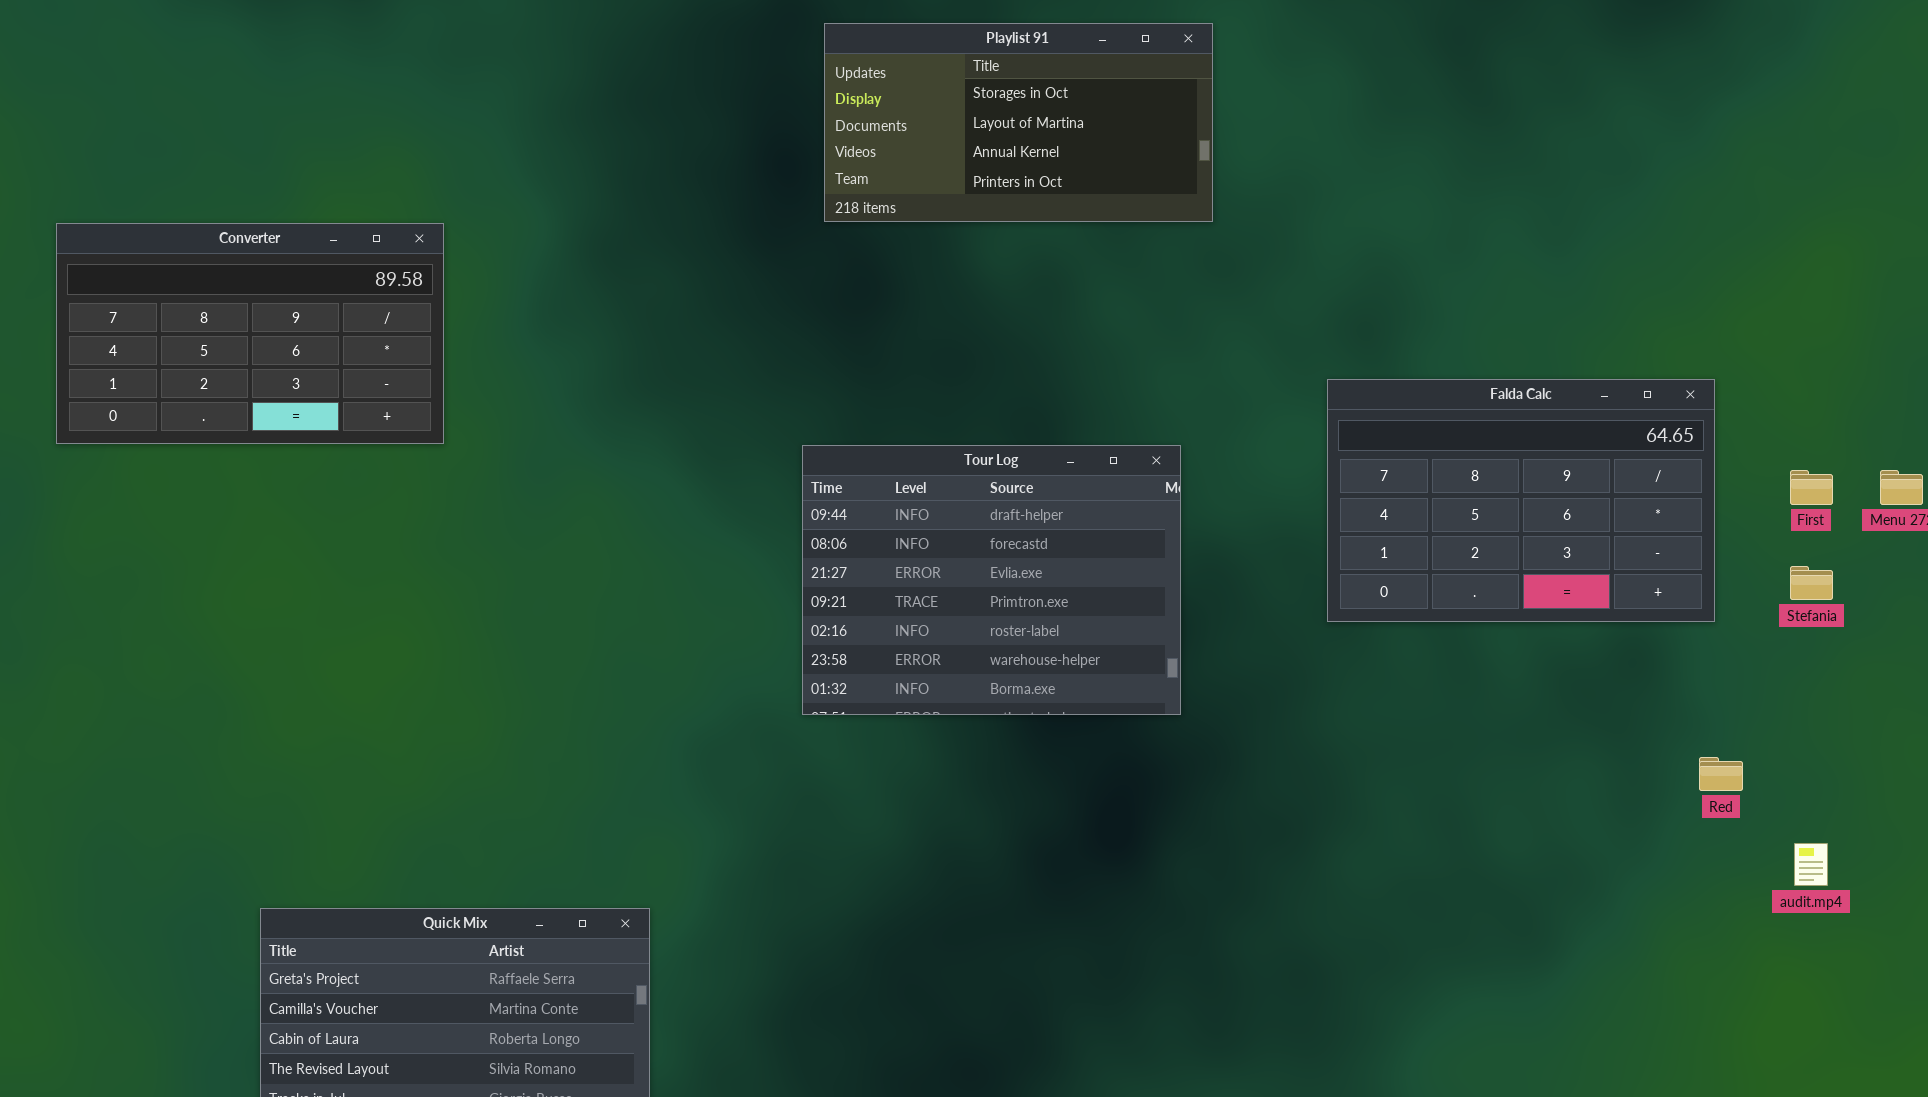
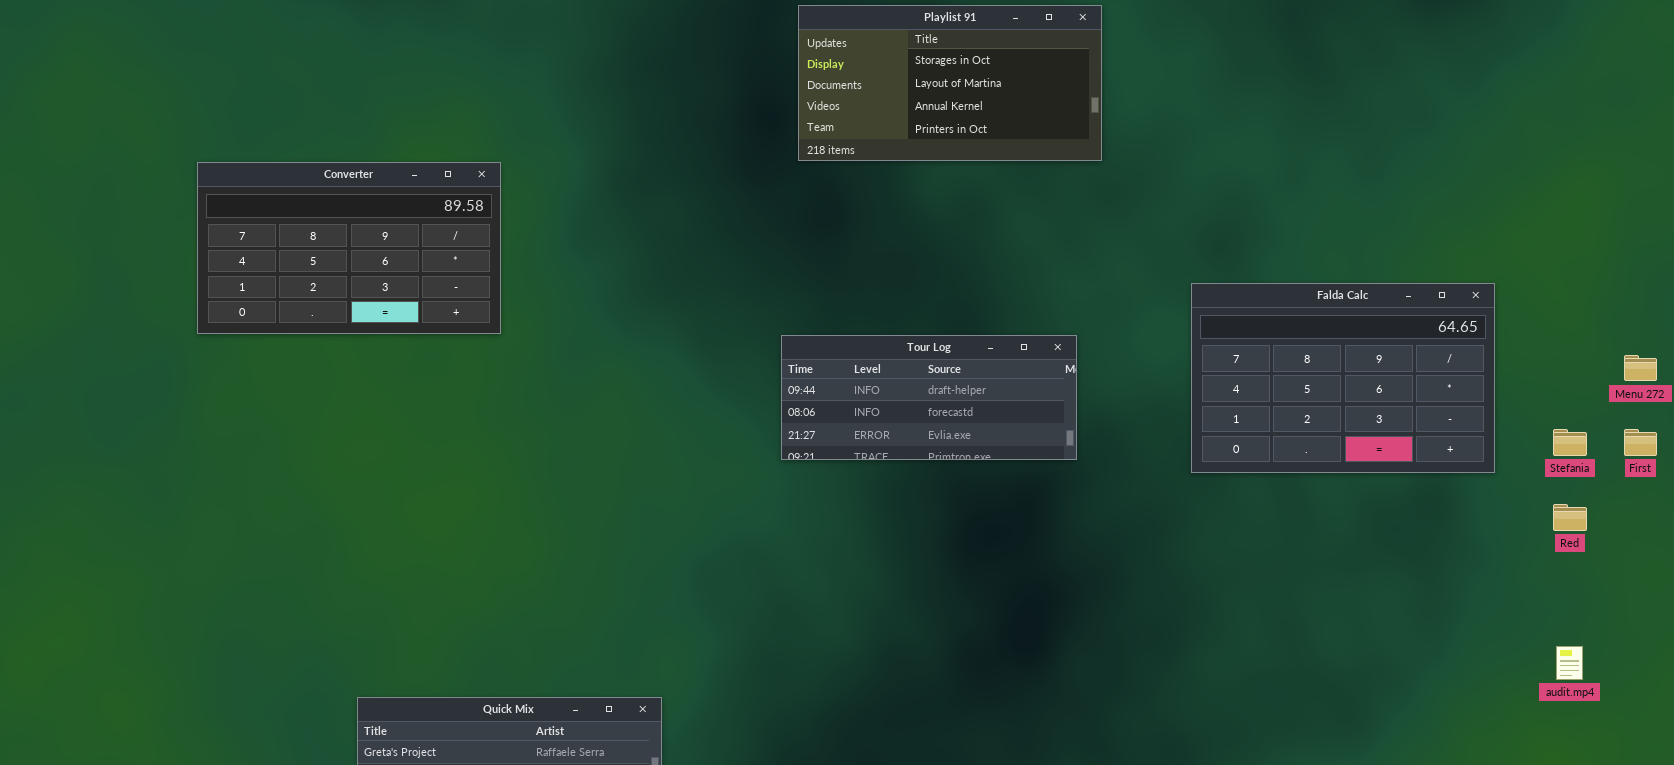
Tour Log: [802,445,1181,715] -> [781,335,1077,460], resized
First: [1790,470,1833,505] -> [1624,429,1657,456], moved
Red: [1699,757,1743,791] -> [1553,504,1587,531], moved

